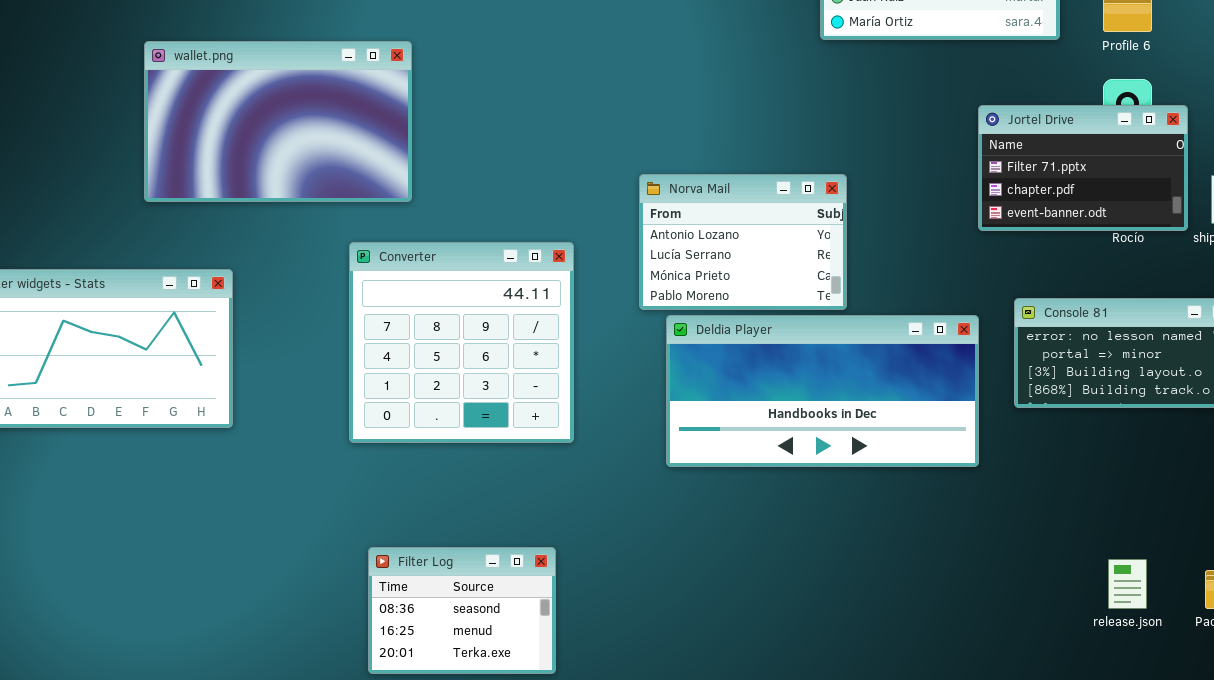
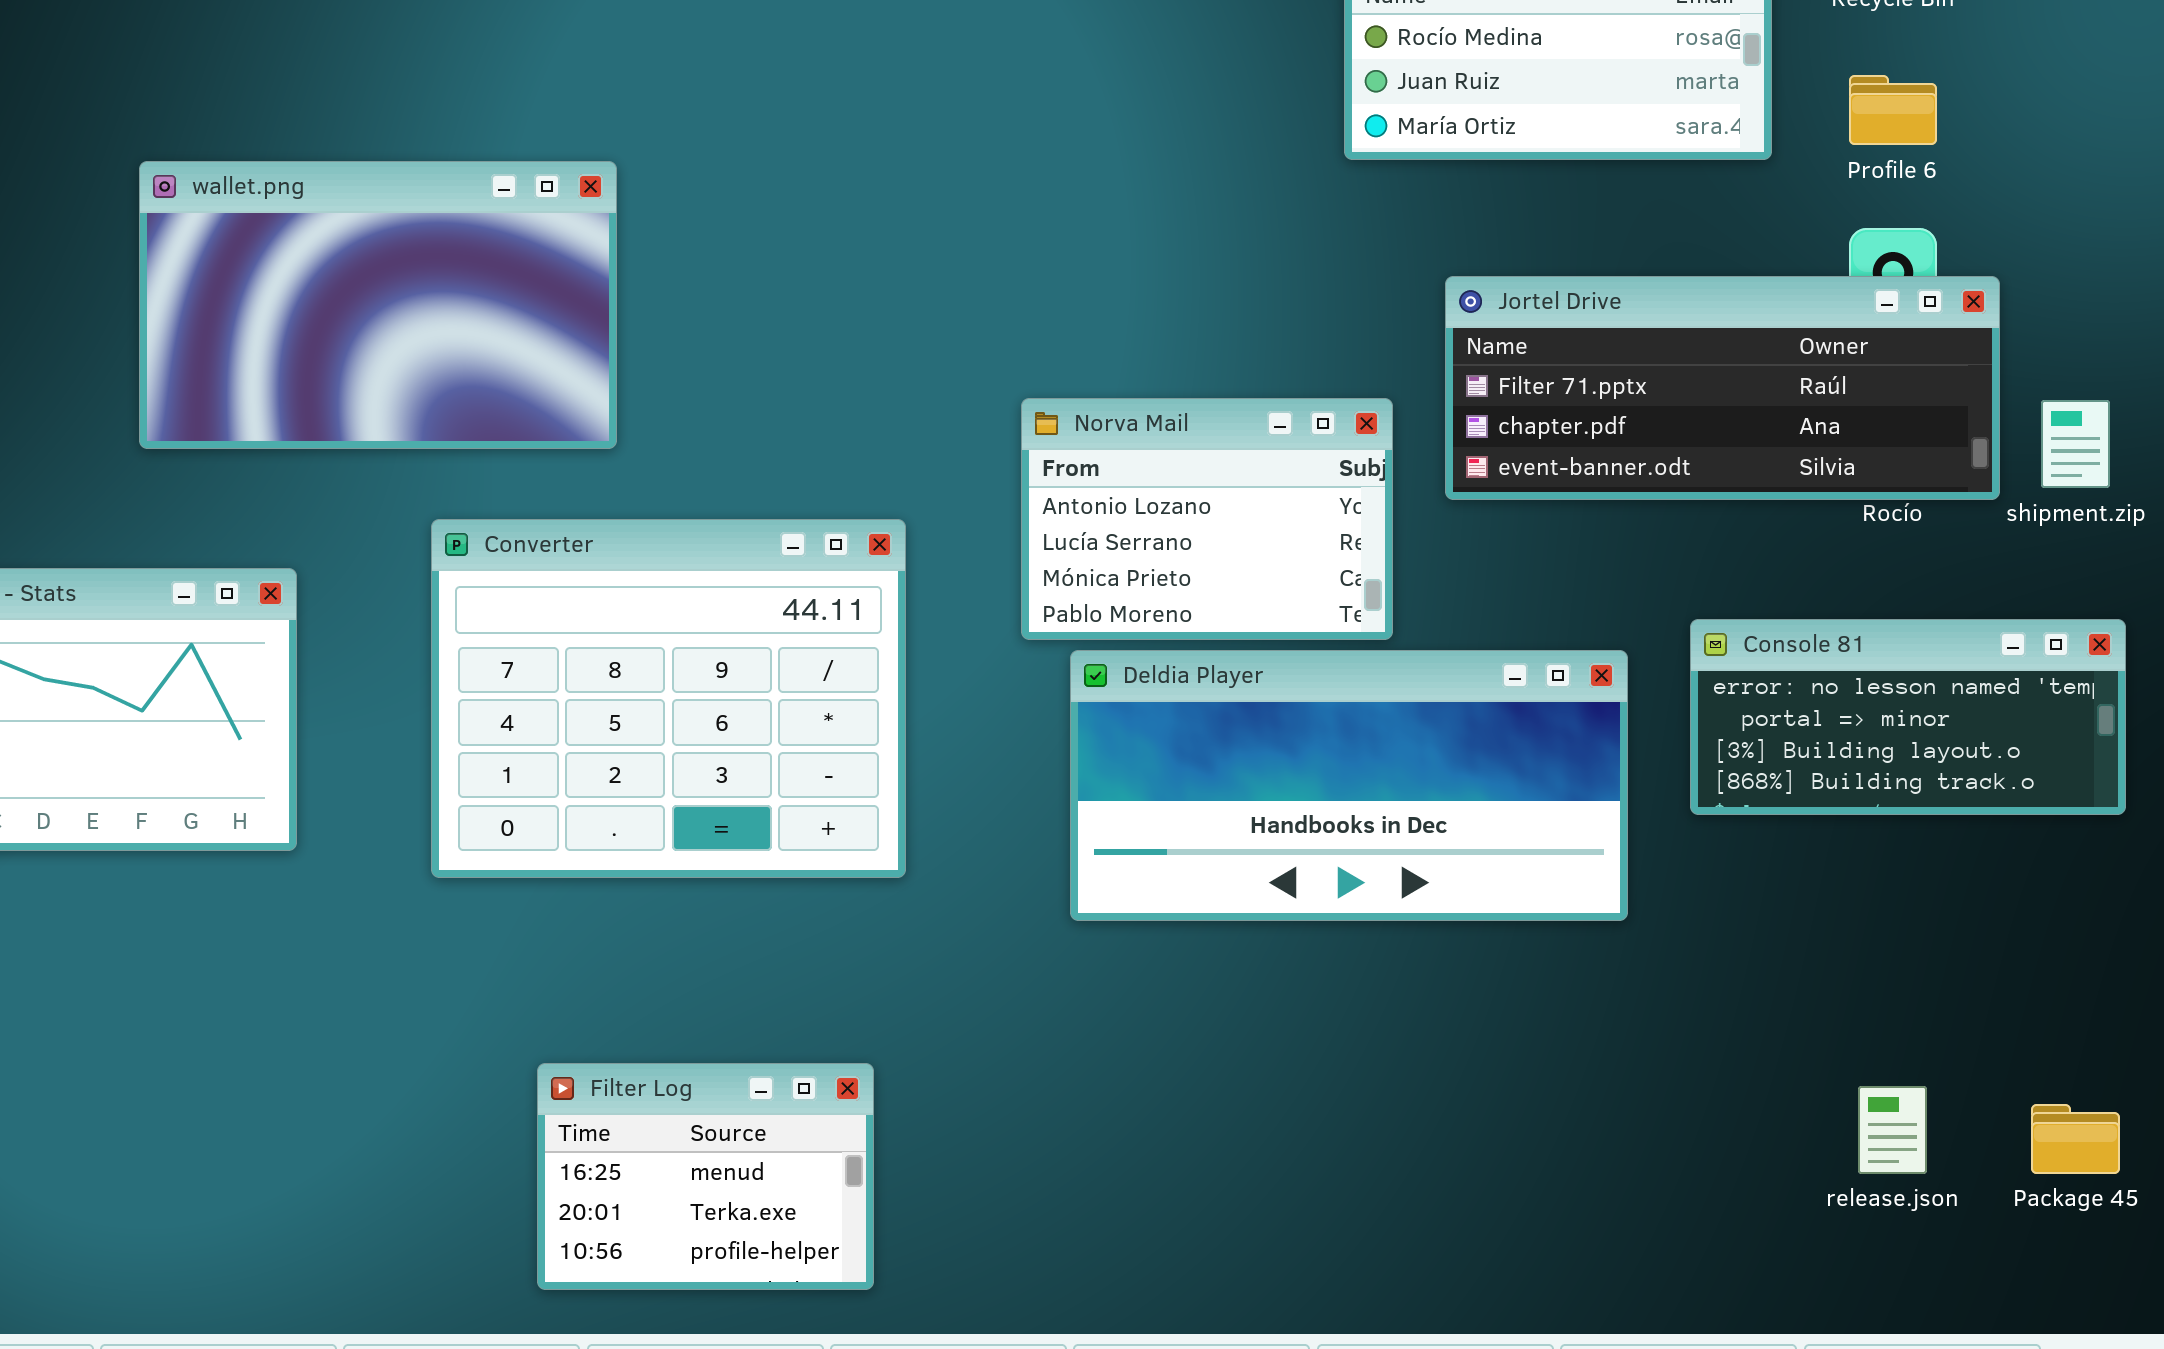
Jortel Drive: [978,105,1188,231] -> [1445,276,2000,500], resized
Converter: [349,242,574,443] -> [431,519,906,878], resized
Filter Log: [368,547,556,674] -> [537,1063,874,1290], scrolled down 1 row

